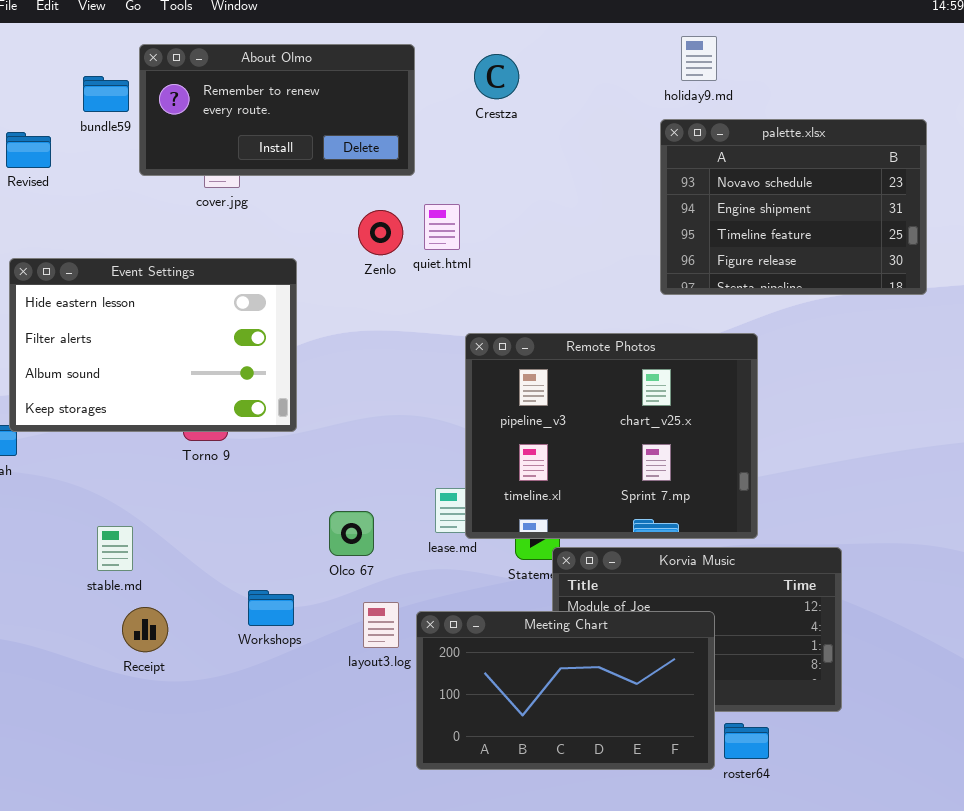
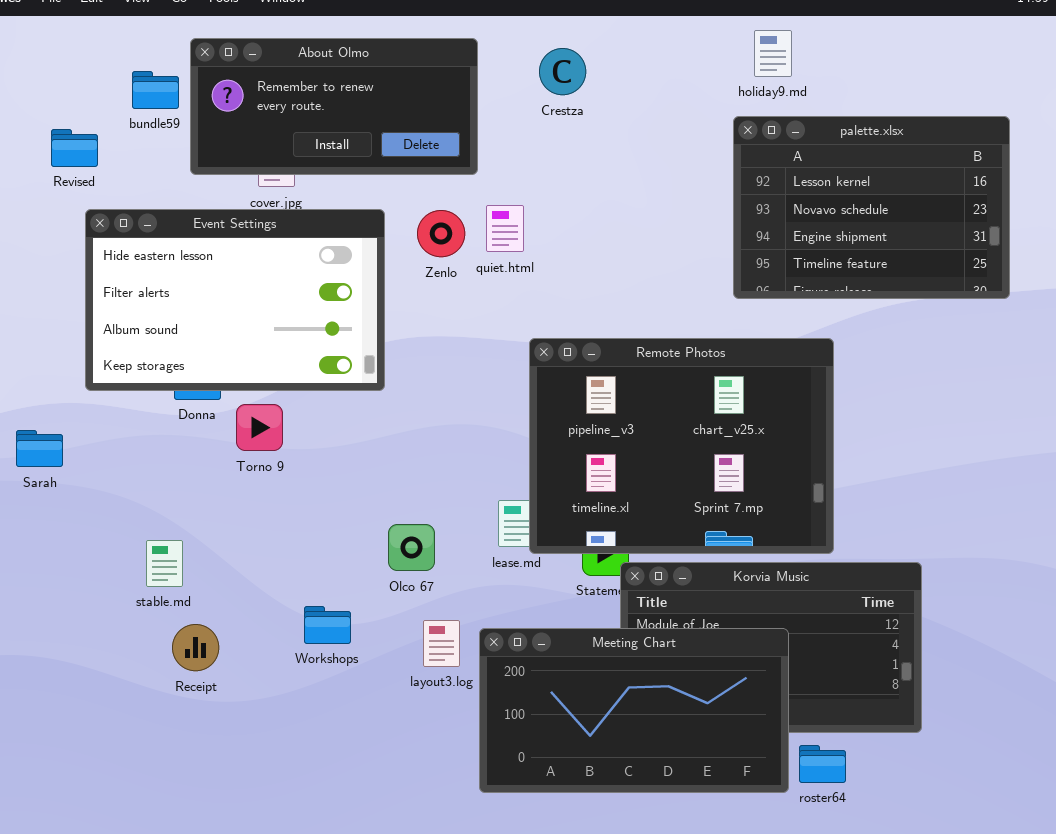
palette.xlsx: [660,119,927,295] -> [733,116,1010,299], scrolled up 1 row
Event Settings: [9,258,297,432] -> [85,209,385,391], moved

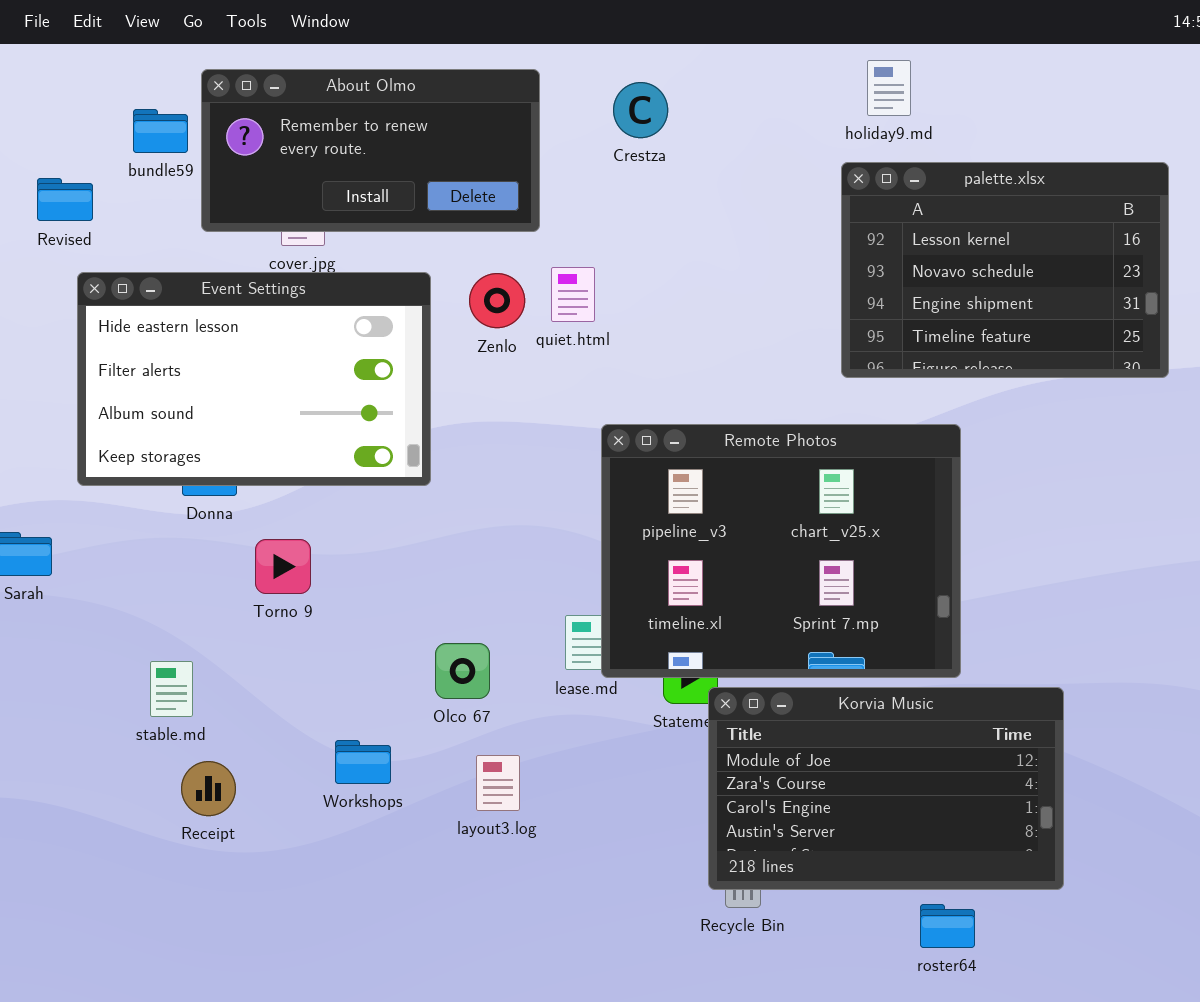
Torno 9: [236,404,283,451] -> [255,539,311,594], moved
Meeting Chart: [479,628,789,793] -> none, closed

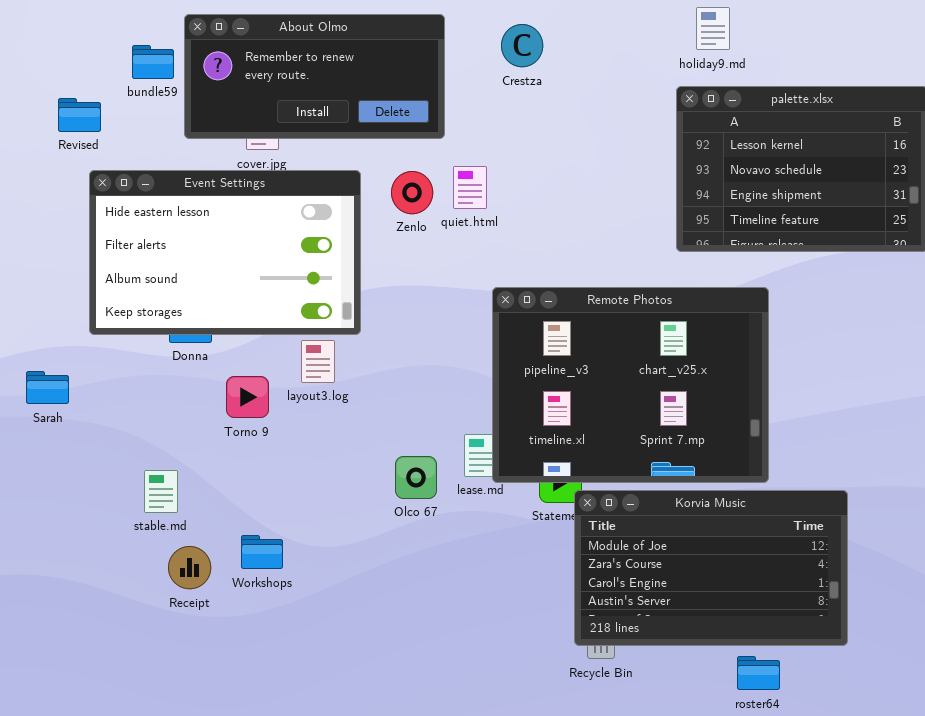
Olco 67: [435,643,490,699] -> [395,456,437,499], moved
Workshops: [335,740,391,784] -> [241,535,283,569], moved
layout3.log: [476,755,520,811] -> [301,340,335,383], moved

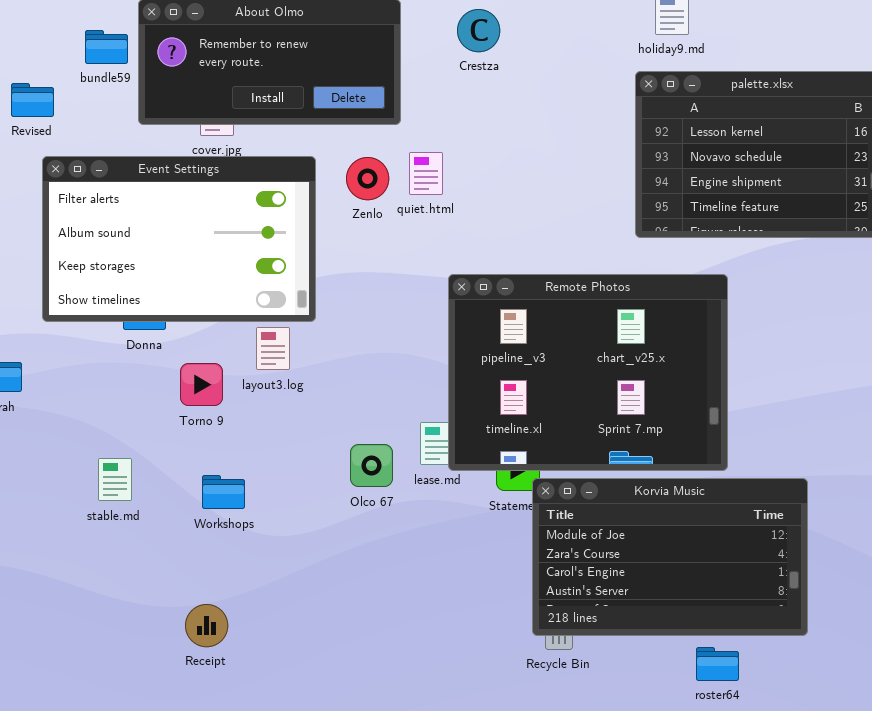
Event Settings: [89,170,361,335] -> [42,156,316,322], scrolled down 1 row
Workshops: [241,535,283,569] -> [202,475,245,509], moved
Receipt: [168,546,211,589] -> [185,604,228,647], moved

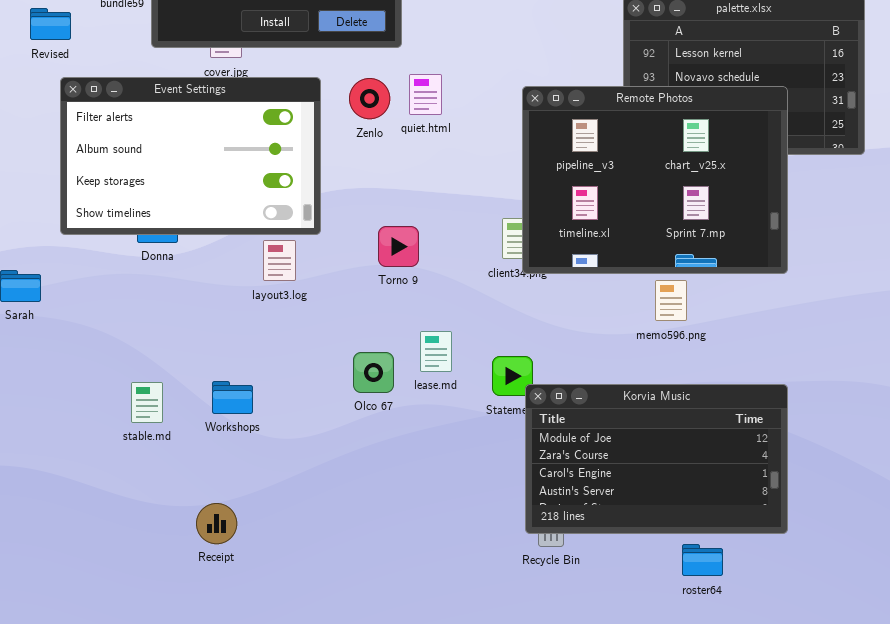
Remote Photos: [448,274,728,471] -> [522,86,788,274], moved
Torno 9: [180,363,223,406] -> [378,226,419,267], moved
stable.md: [98,458,132,501] -> [131,382,163,423], moved

